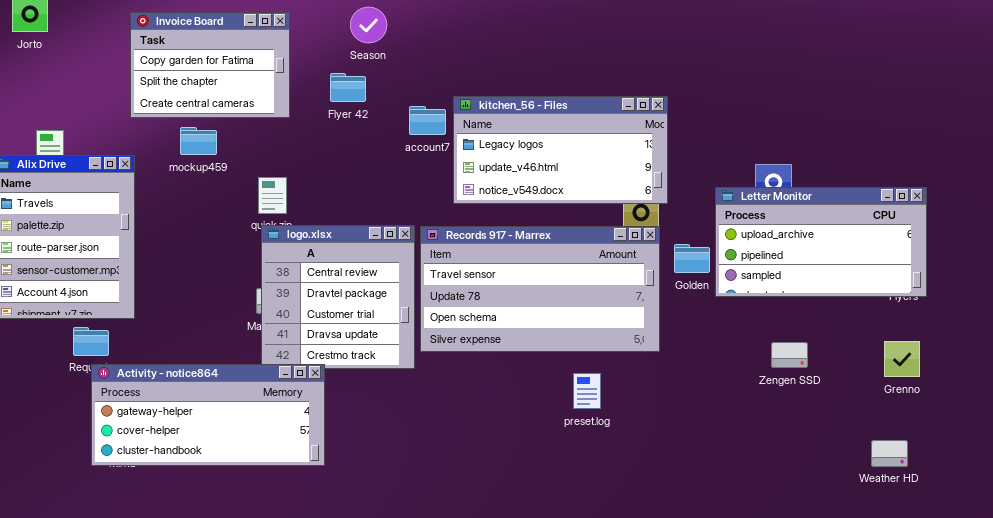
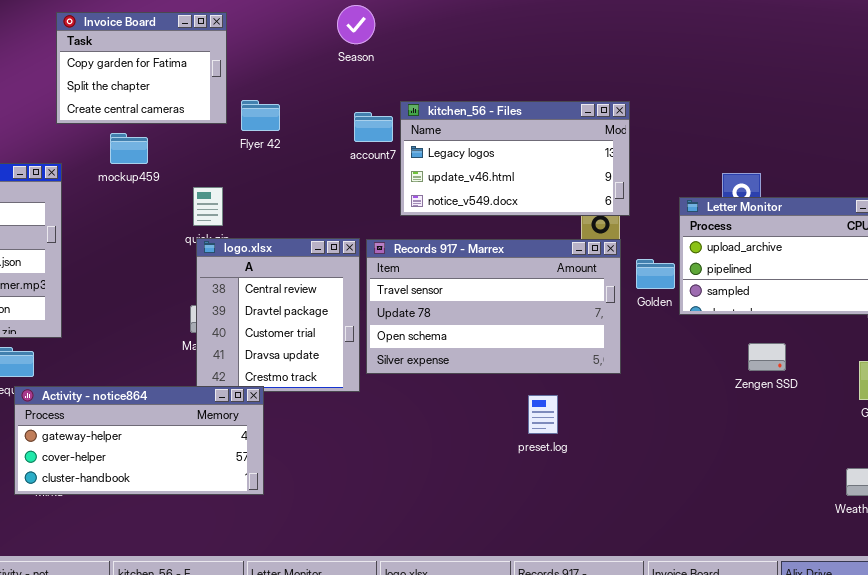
Season: [350,7,387,43] -> [337,5,375,44], moved
Flyer 42: [330,73,366,102] -> [241,100,280,131], moved
Zengen SSD: [771,342,808,368] -> [748,343,786,371], moved

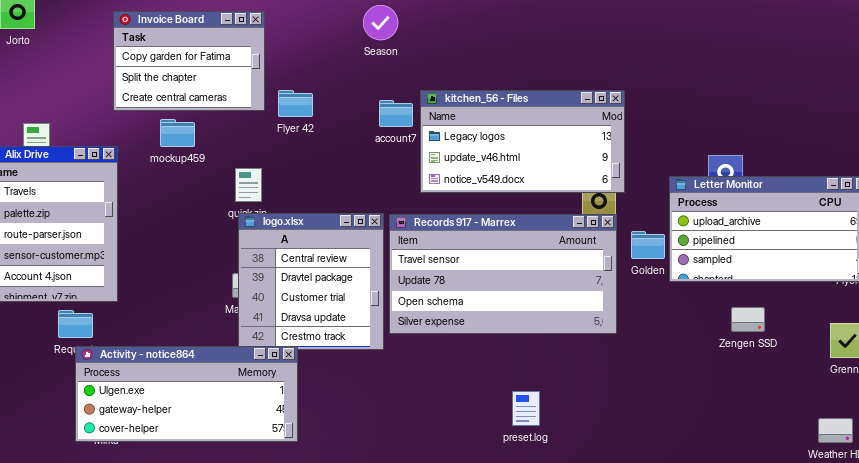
Activity - notice864: [14,386,264,495] -> [75,346,298,442], scrolled up 1 row
preset.log: [528,395,558,434] -> [512,391,540,426], moved

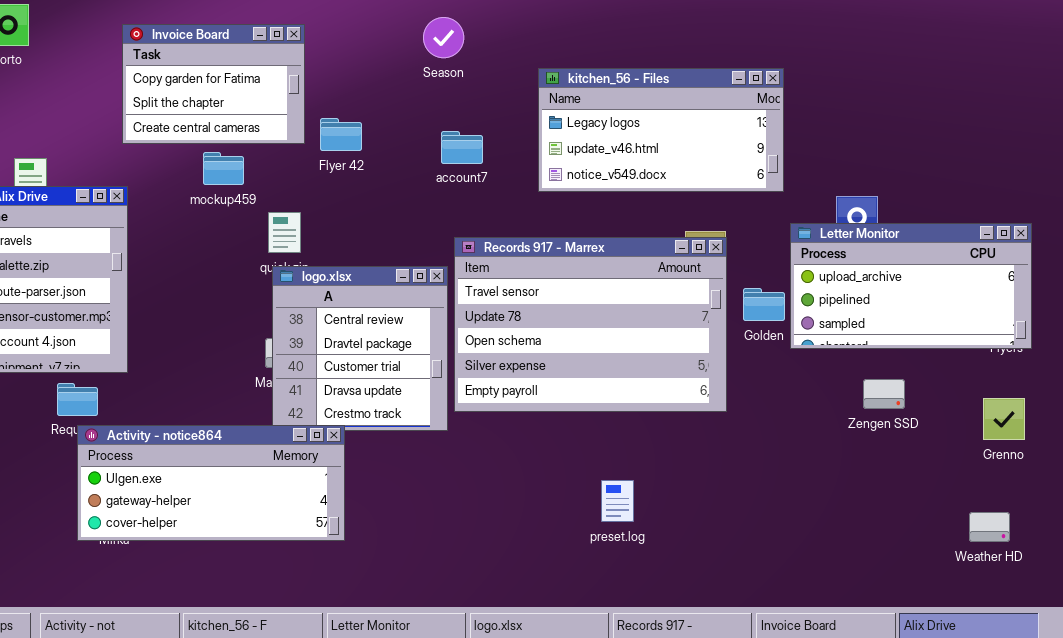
kitchen_56 - Files: [420,90,625,193] -> [538,68,784,192], moved
mockup459: [160,119,195,147] -> [203,152,244,185], moved
Records 917 - Marrex: [389,214,617,334] -> [454,237,727,412], resized

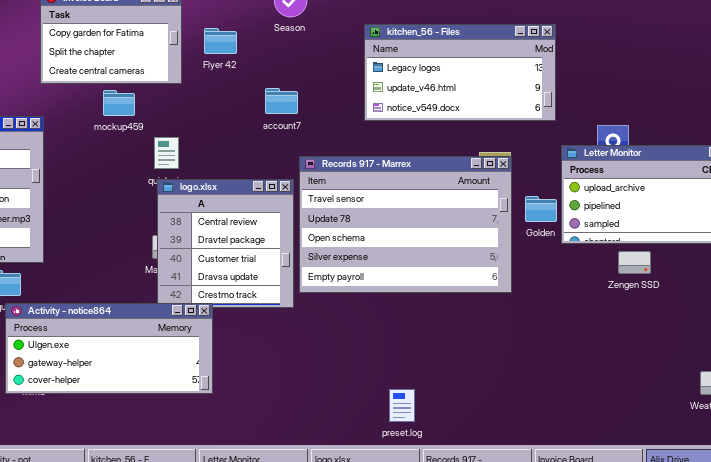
Flyer 42: [320,118,362,151] -> [204,28,237,54], moved
account7: [441,131,483,164] -> [265,88,298,114], moved
Zengen SSD: [863,379,905,409] -> [618,251,651,274], moved
preset.log: [601,480,634,522] -> [389,389,415,422], moved

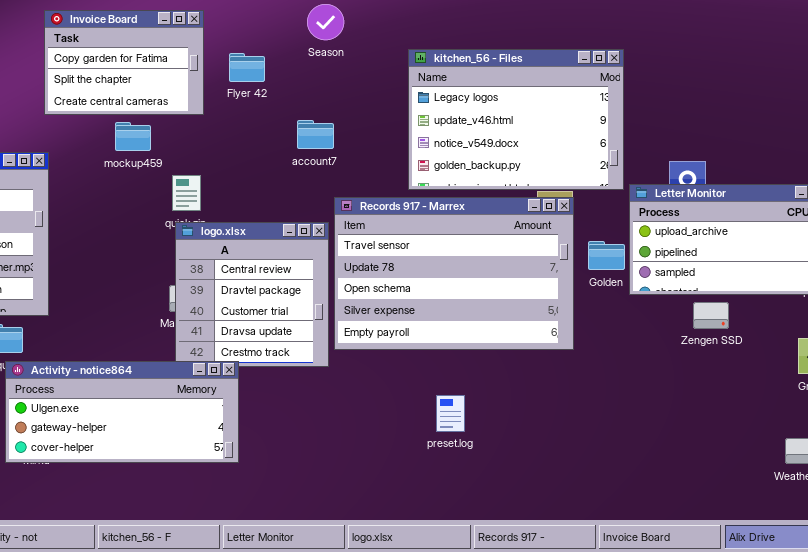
kitchen_56 - Files: [364,24,556,121] -> [408,49,624,190], resized
preset.log: [389,389,415,422] -> [436,395,465,432], moved

